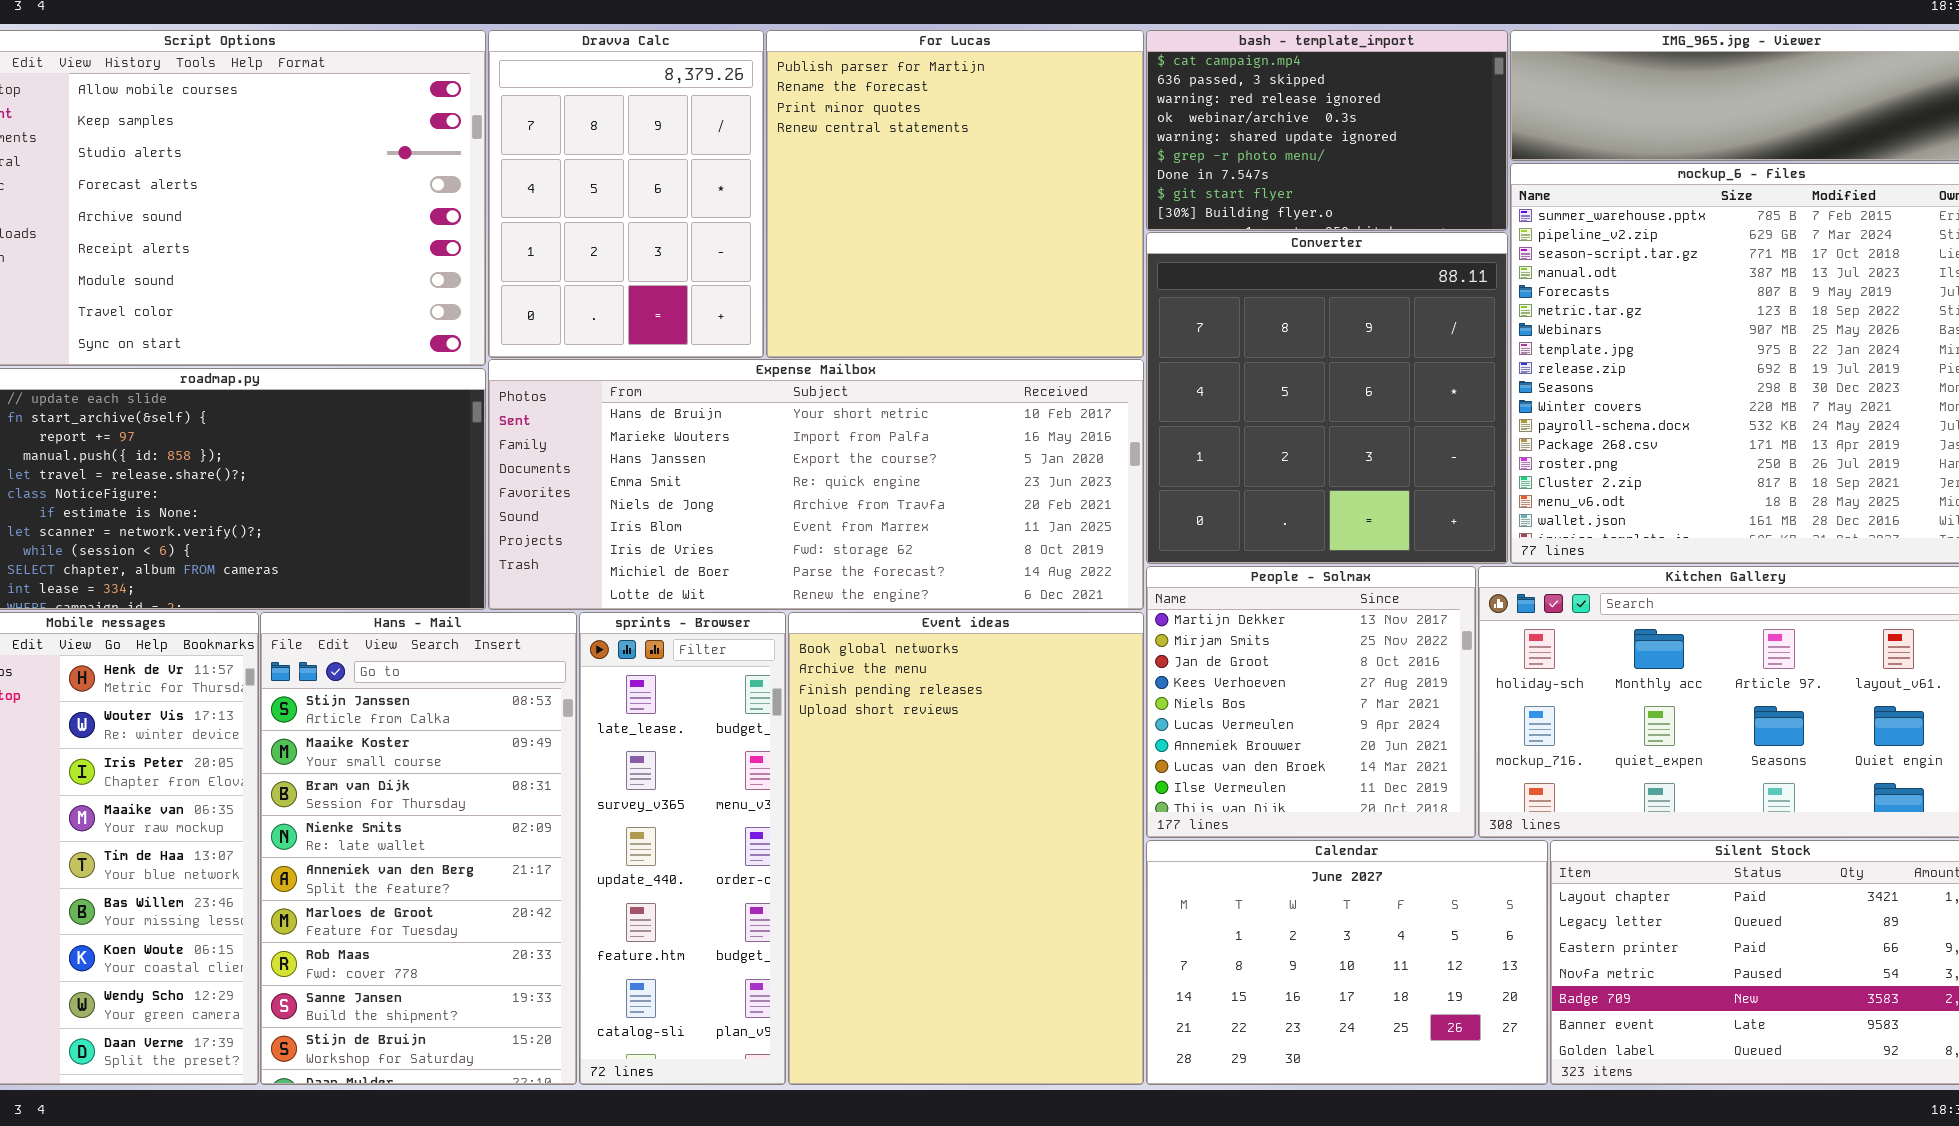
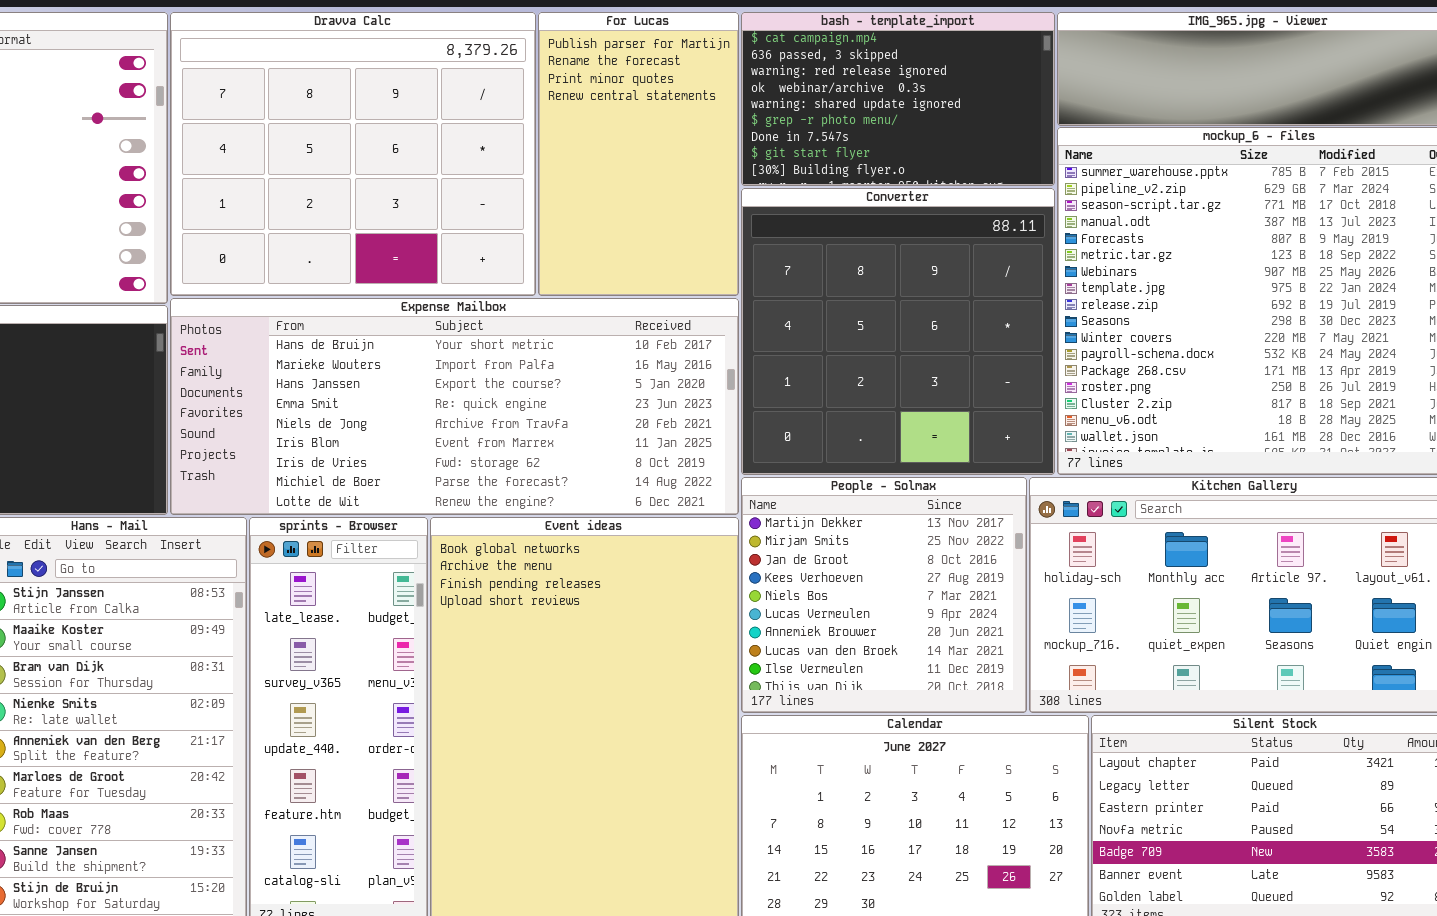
Dravva Calc: [488,30,764,358] -> [170,12,536,296], resized
For Lucas: [766,30,1144,358] -> [538,12,739,296], resized

